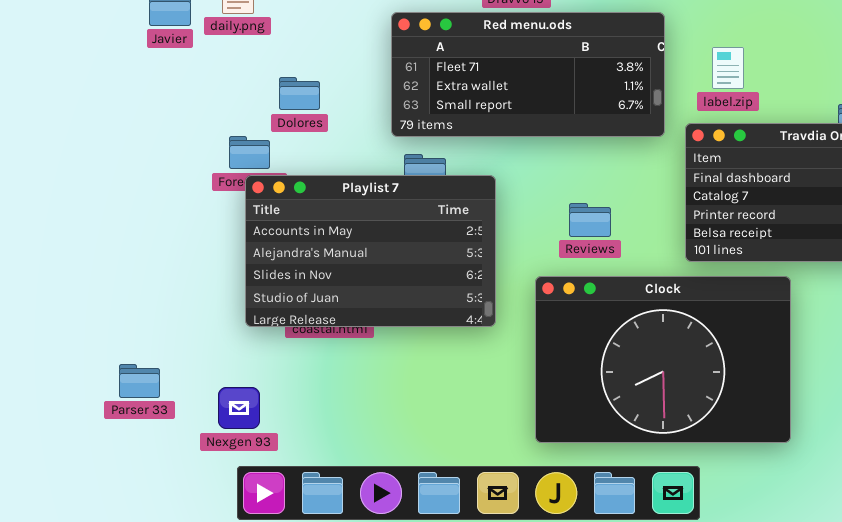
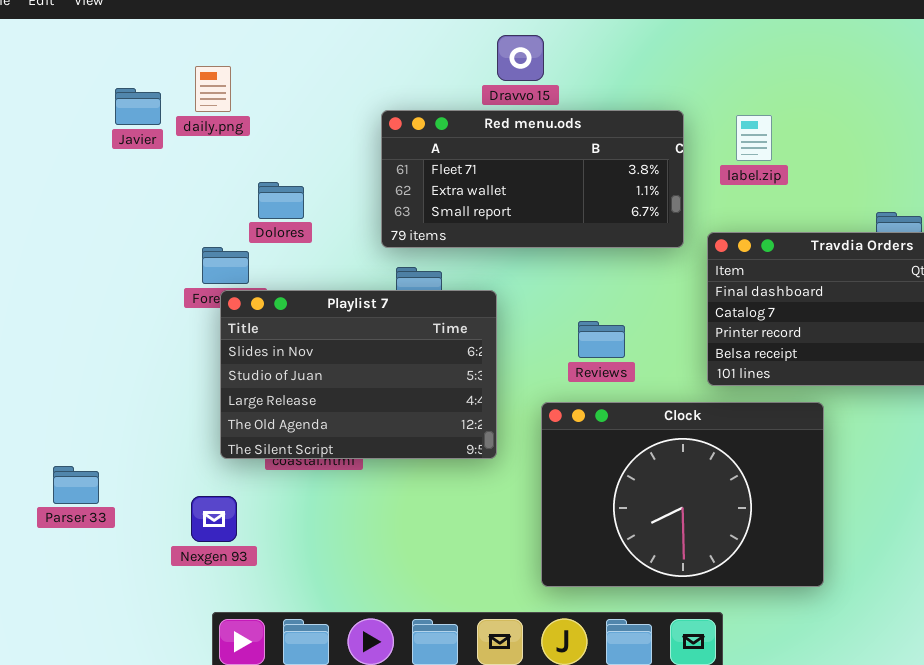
label.zip: [712,47,744,89] -> [736,115,772,161], moved
Playlist 7: [245,175,496,327] -> [220,290,497,459], scrolled down 2 rows
Parser 33: [119,364,160,398] -> [53,466,99,504], moved
Nexgen 93: [218,387,260,429] -> [191,496,237,542], moved

